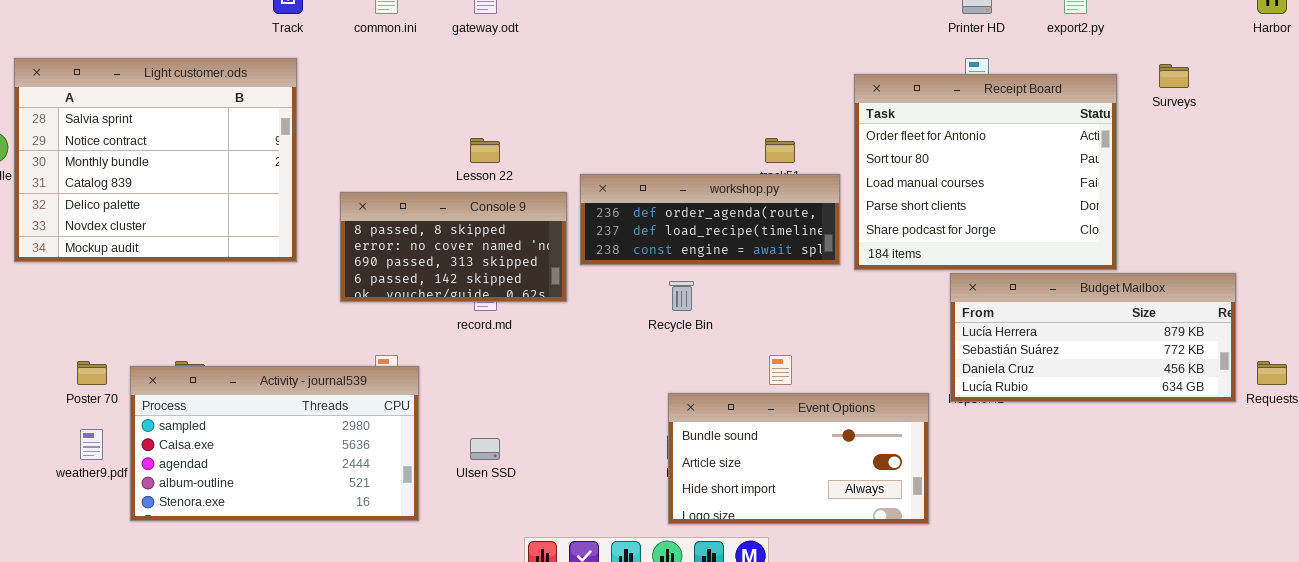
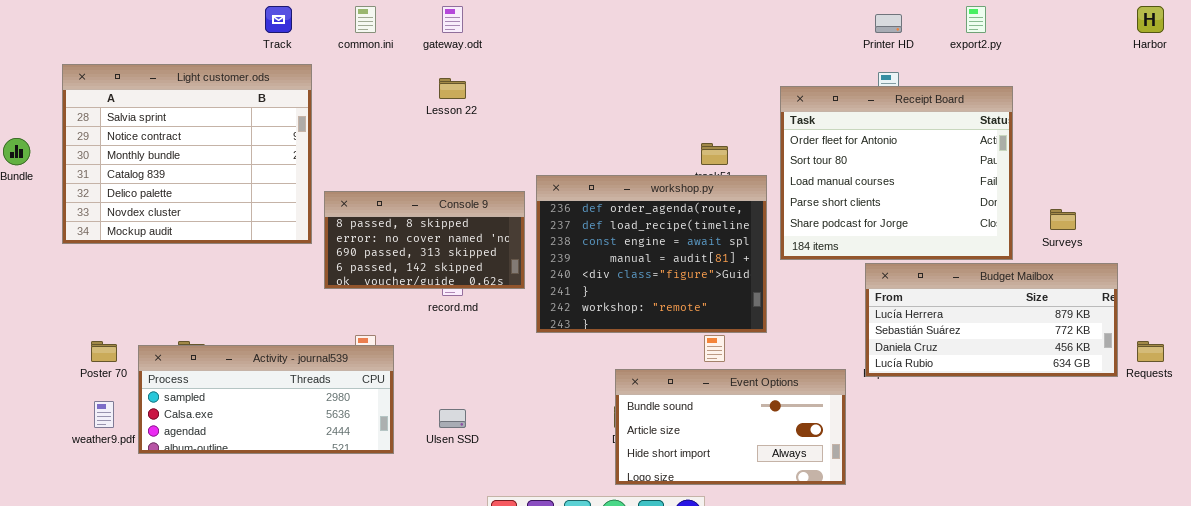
Light customer.ods: [14,58,297,262] -> [62,64,312,244], moved
Surveys: [1159,64,1189,88] -> [1050,209,1076,230], moved
Lesson 22: [470,138,500,163] -> [439,78,466,99], moved
workshop.py: [580,174,840,265] -> [536,175,767,333], resized
Activity - journal539: [130,366,419,521] -> [138,345,394,454], resized

